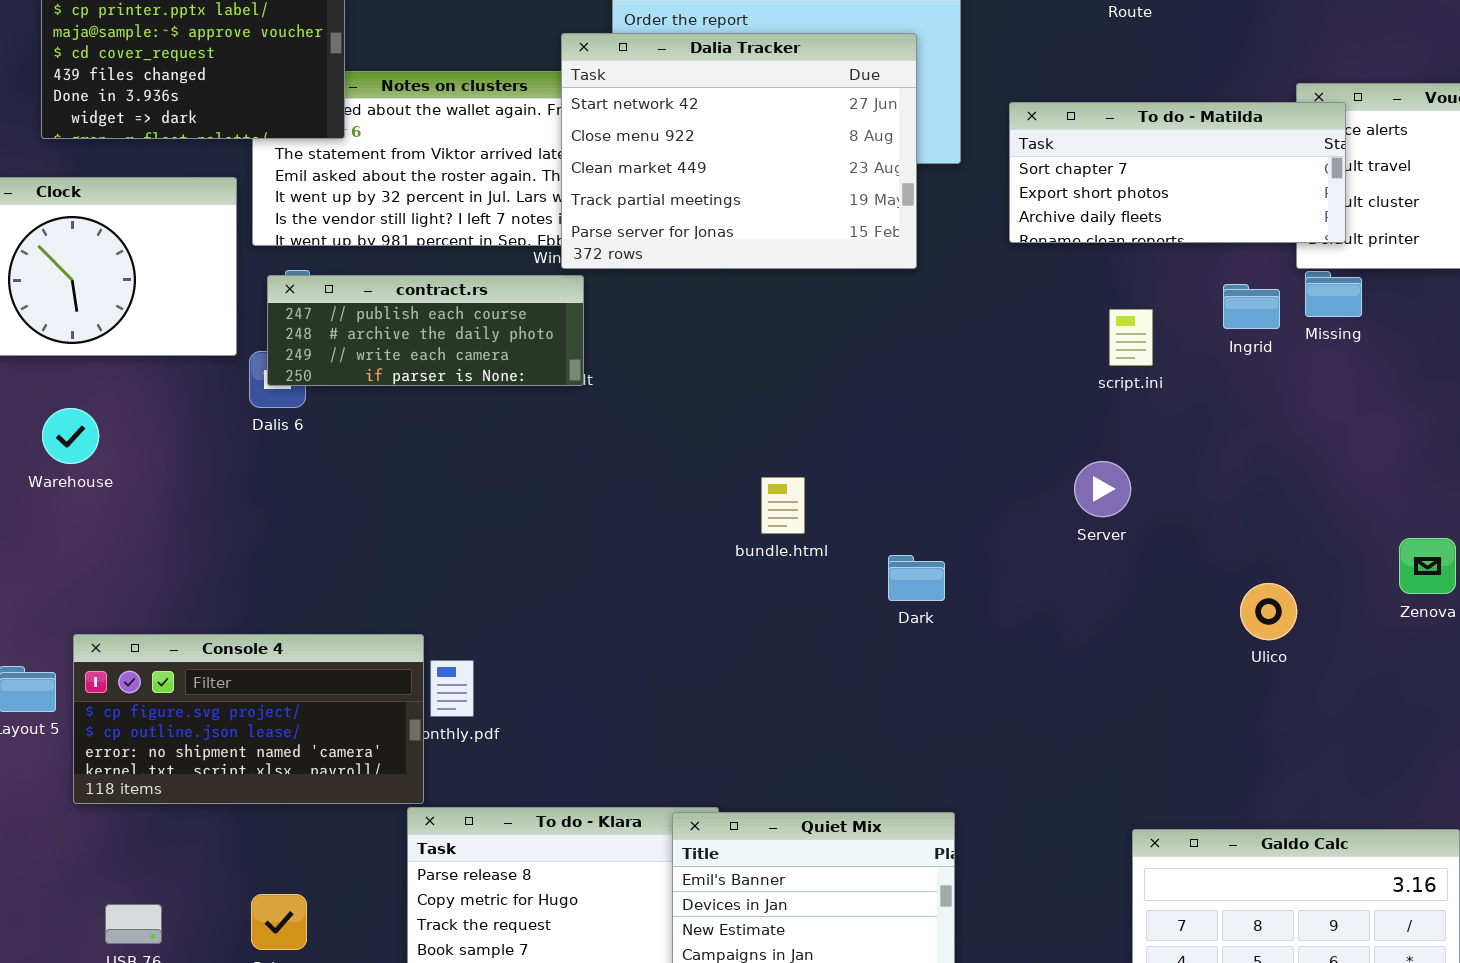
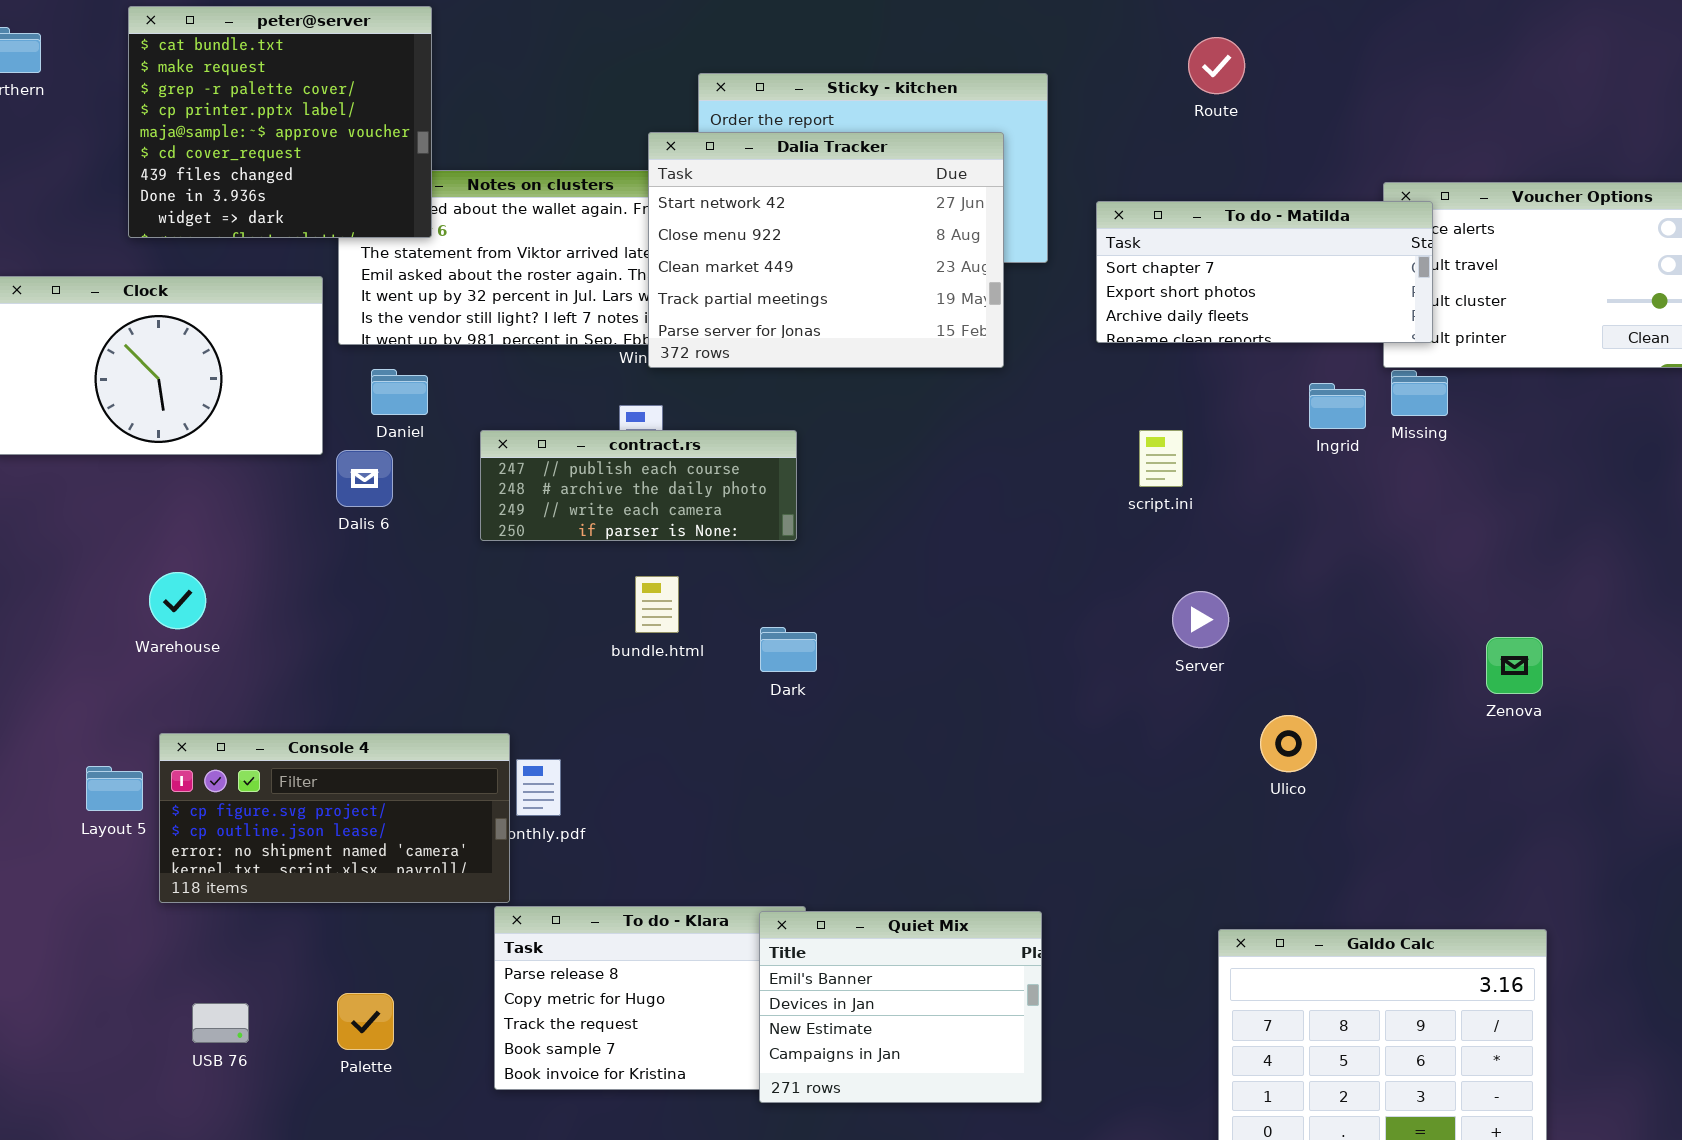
contract.rs: [267,275,584,386] -> [480,430,797,541], moved
script.ini: [1109,309,1153,366] -> [1139,430,1183,487], moved
Warehouse: [42,408,99,464] -> [149,572,206,629], moved
Server: [1074,461,1131,517] -> [1172,591,1229,648], moved
bundle.html: [761,477,805,534] -> [635,576,679,633], moved
Dark: [888,555,945,601] -> [760,627,817,672], moved
Ulico: [1240,583,1297,640] -> [1260,715,1317,772], moved

